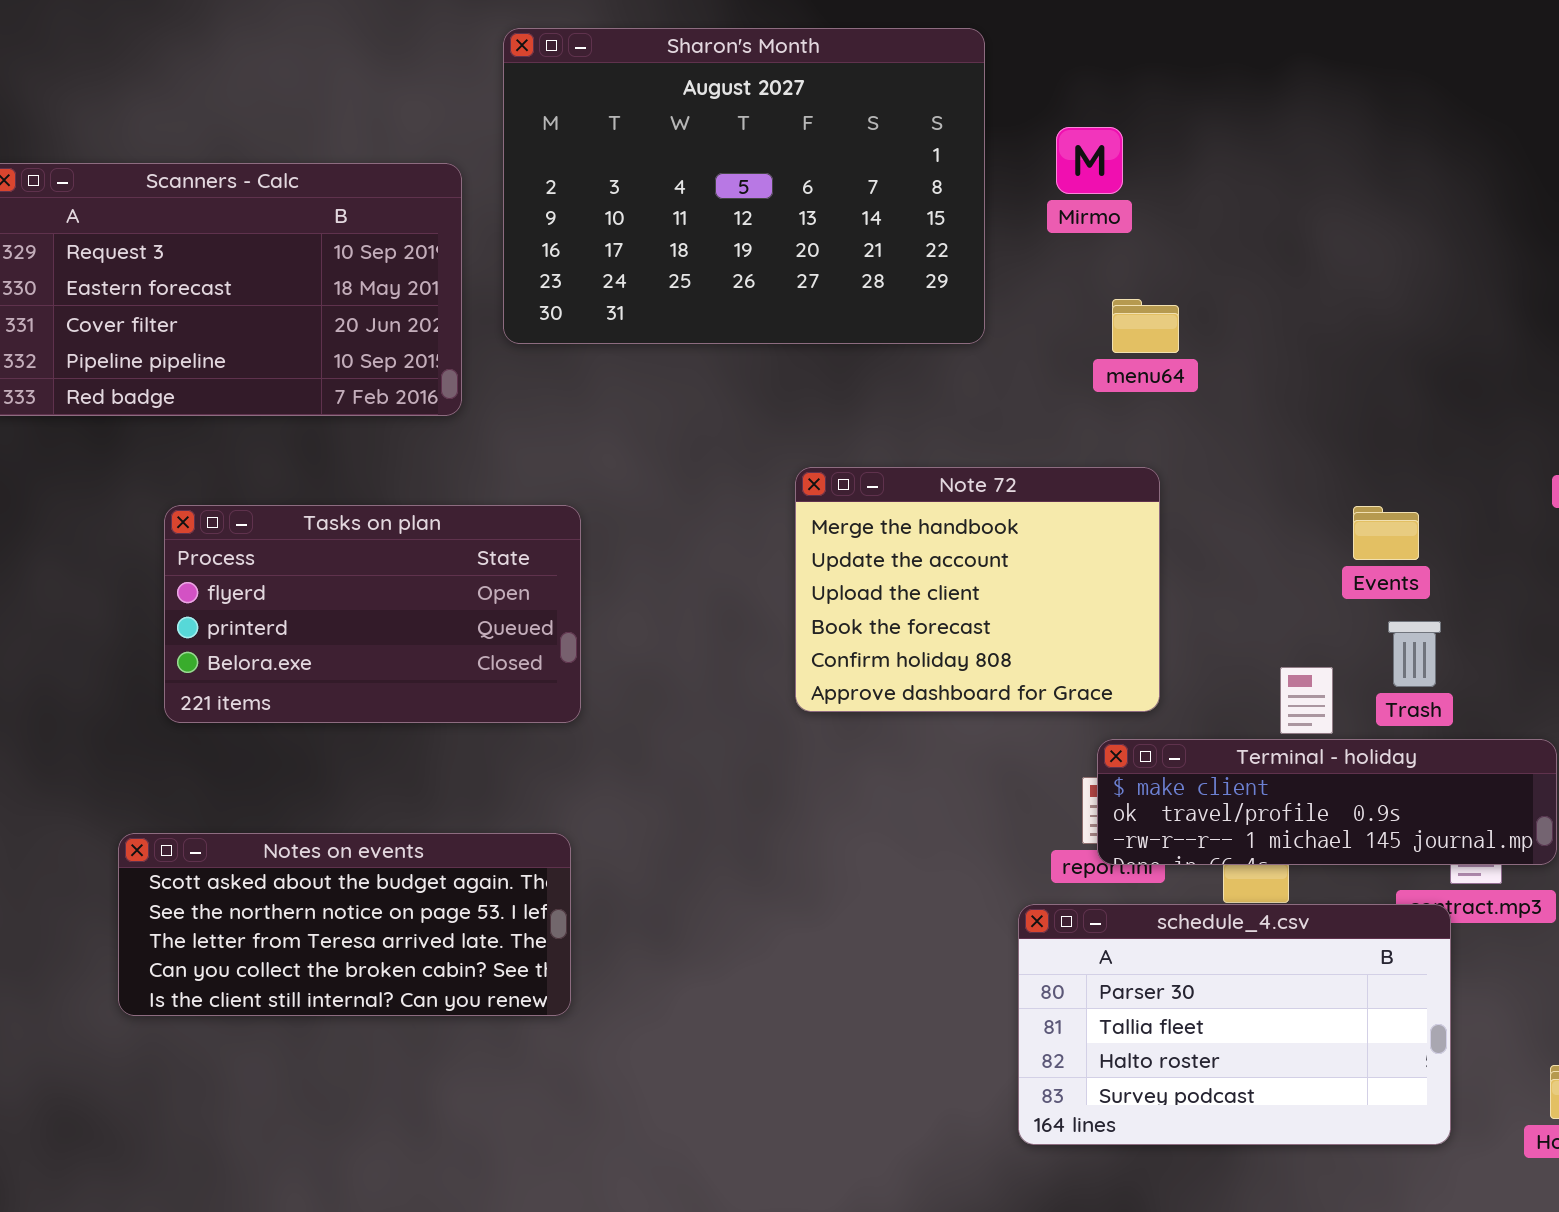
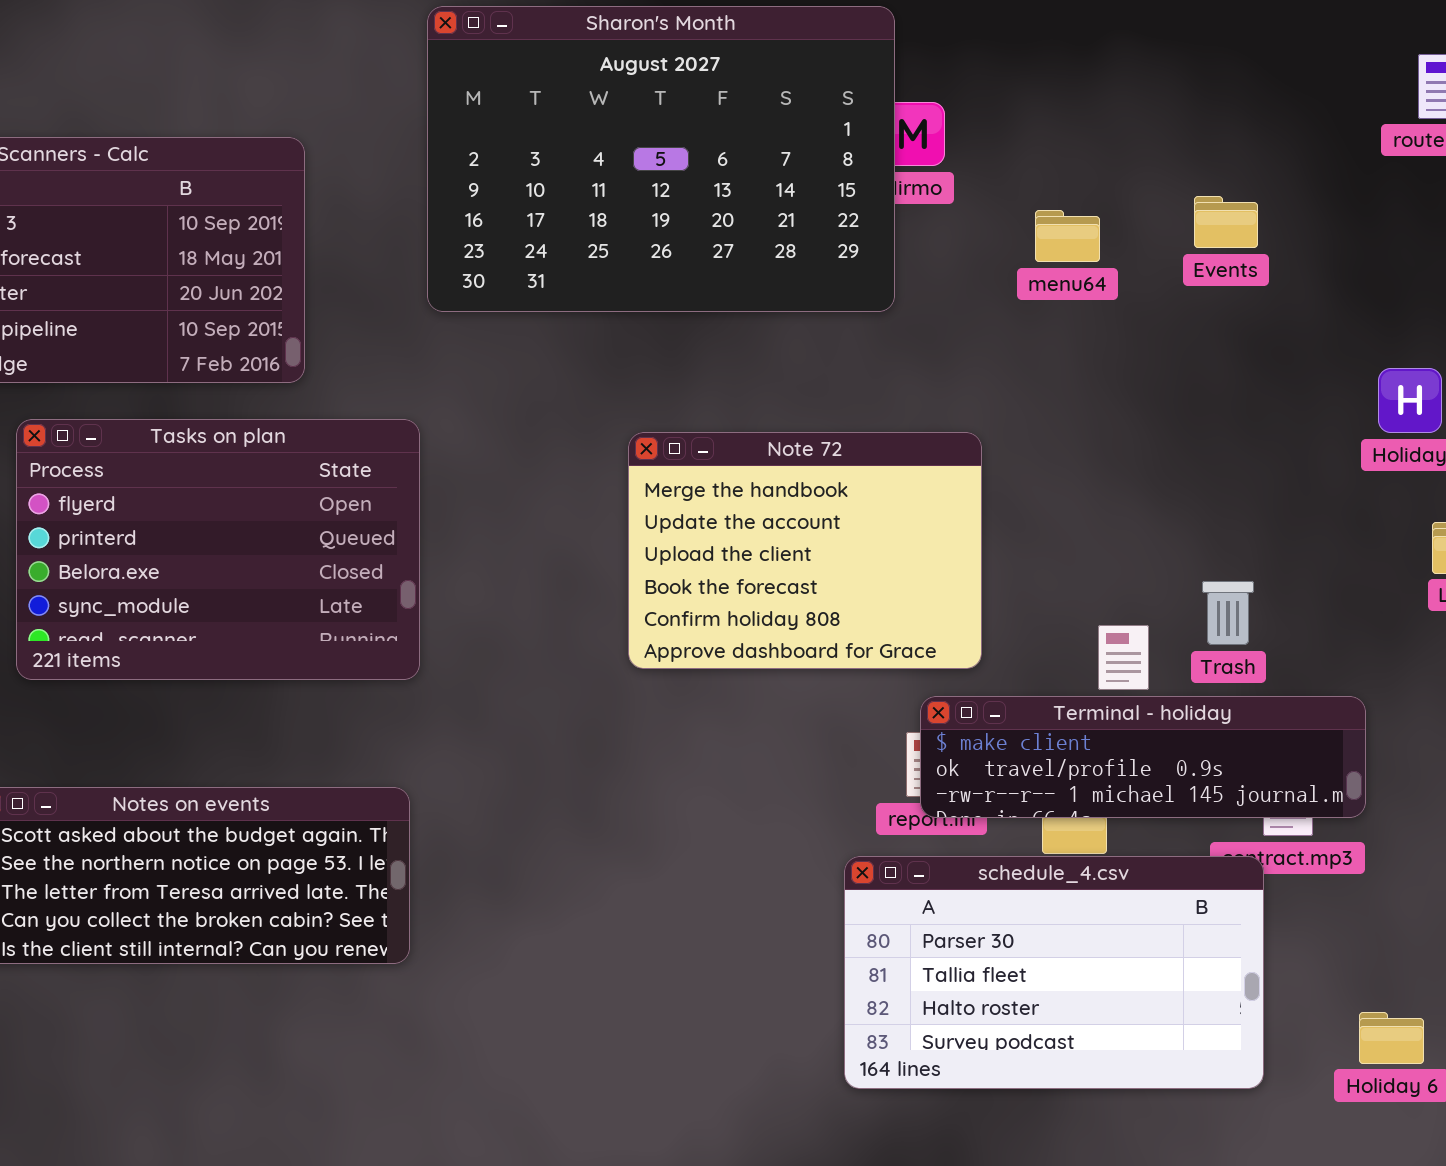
Sharon's Month: [503,28,985,344] -> [427,6,895,312], moved
menu64: [1112,299,1179,353] -> [1035,210,1100,262], moved
Tasks on plan: [164,505,581,723] -> [16,419,420,680], resized
Events: [1353,506,1419,560] -> [1194,196,1258,248], moved

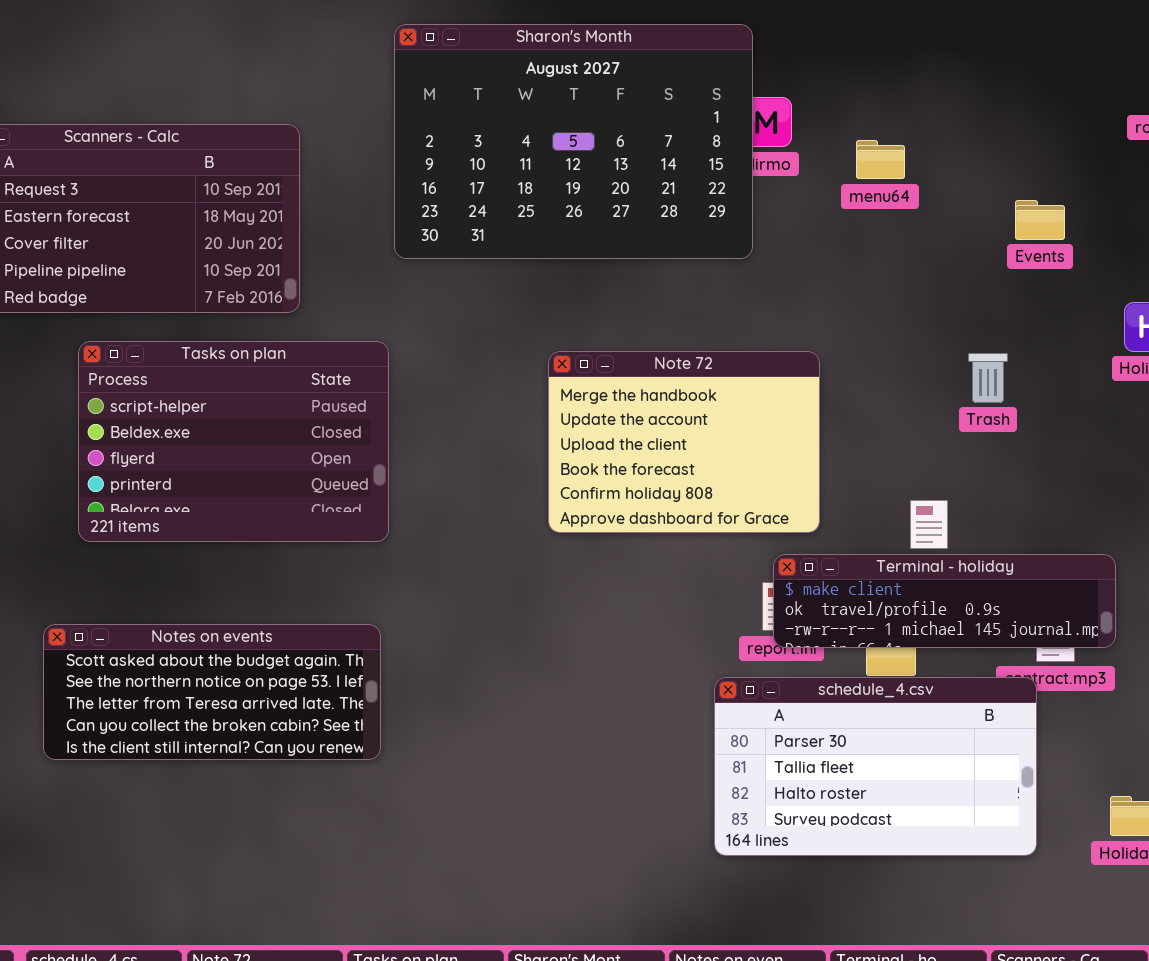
Events: [1194,196,1258,248] -> [1015,200,1065,240], moved
menu64: [1035,210,1100,262] -> [856,140,905,179], moved
Tasks on plan: [16,419,420,680] -> [78,341,389,542], scrolled up 2 rows
Trash: [1202,581,1254,645] -> [968,353,1008,403], moved

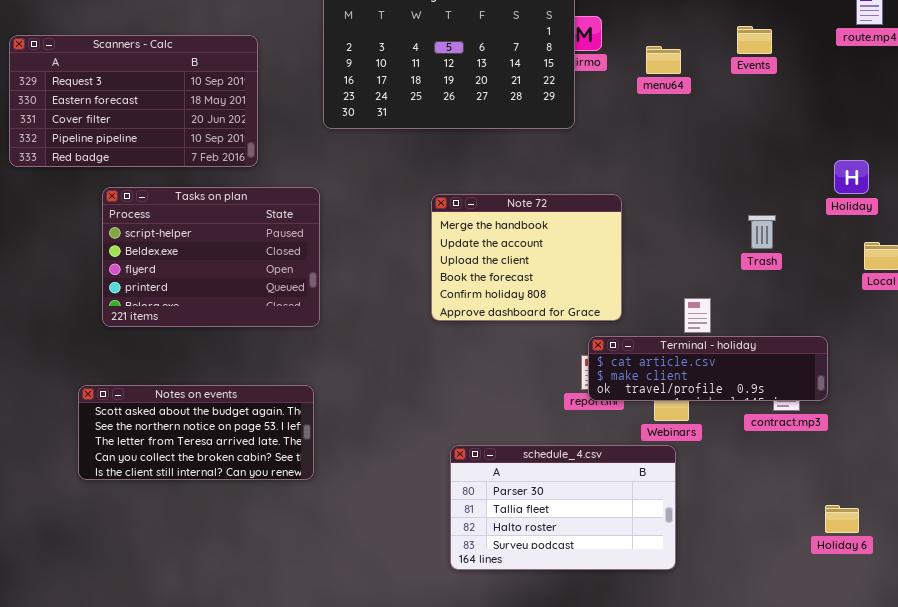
Events: [1015,200,1065,240] -> [737,26,772,54], moved
Trash: [968,353,1008,403] -> [748,215,776,249], moved
Terminal - holiday: [773,554,1116,648] -> [588,336,828,401], scrolled up 1 row
schedule_4.csv: [714,677,1037,856] -> [450,445,676,570], moved

